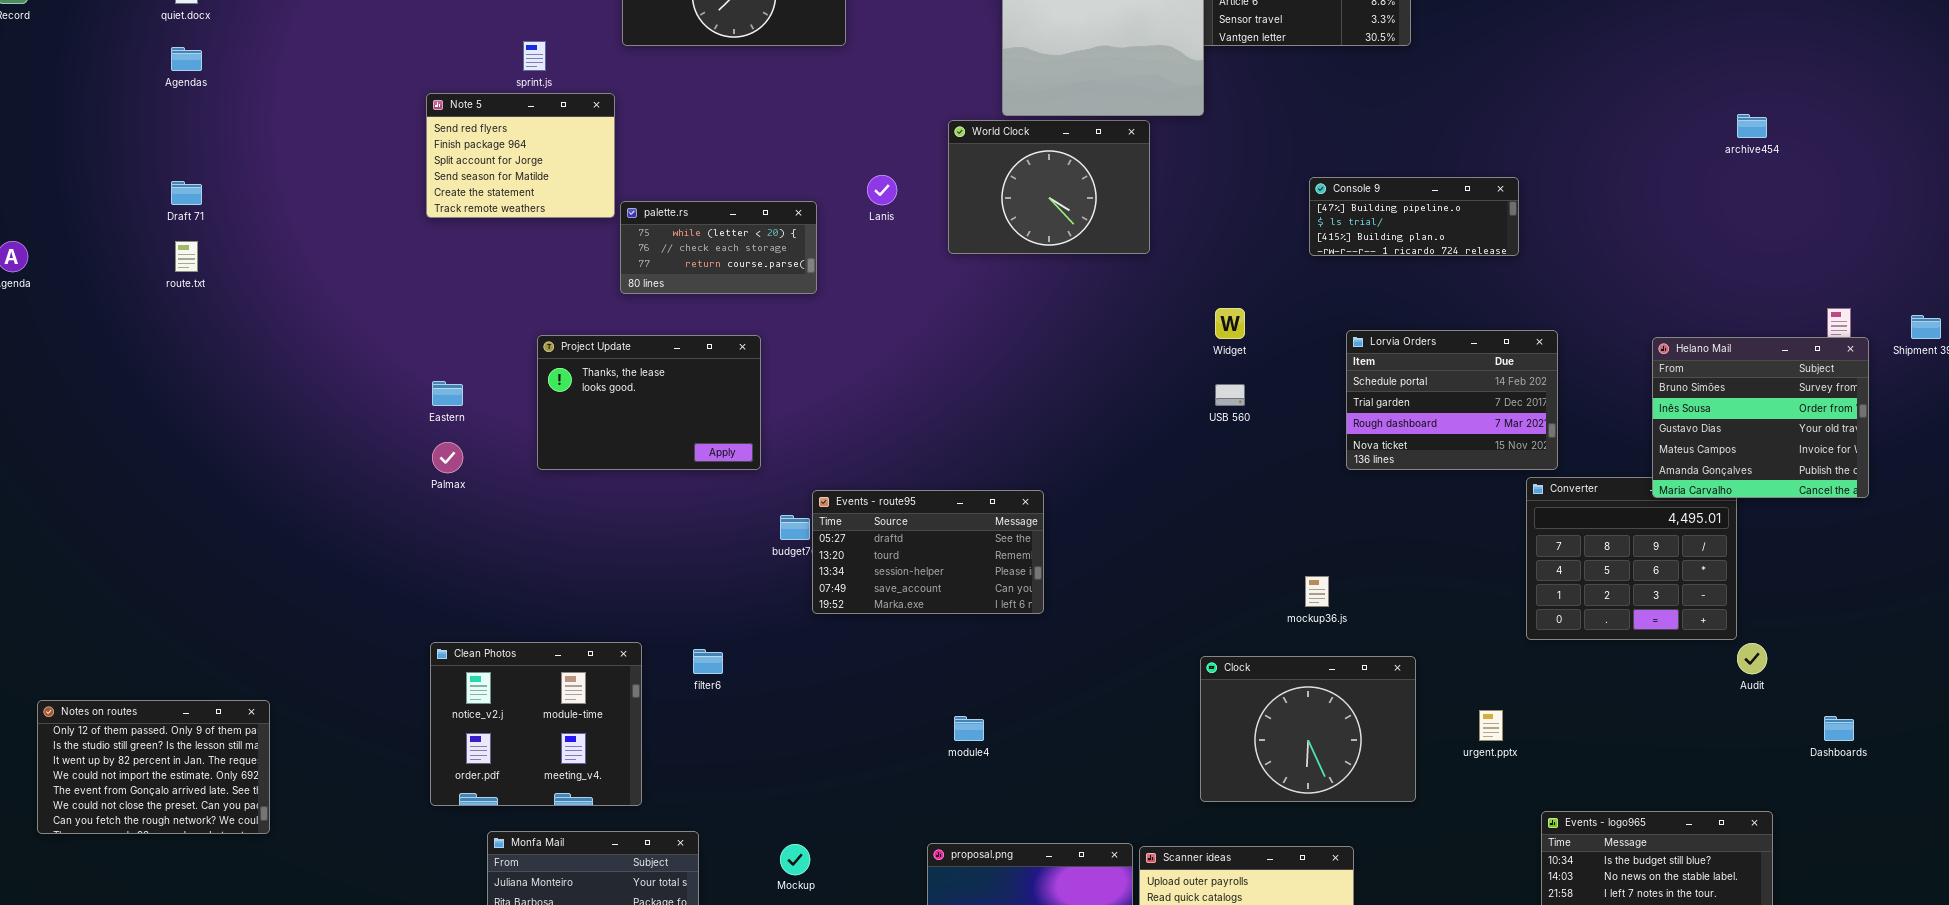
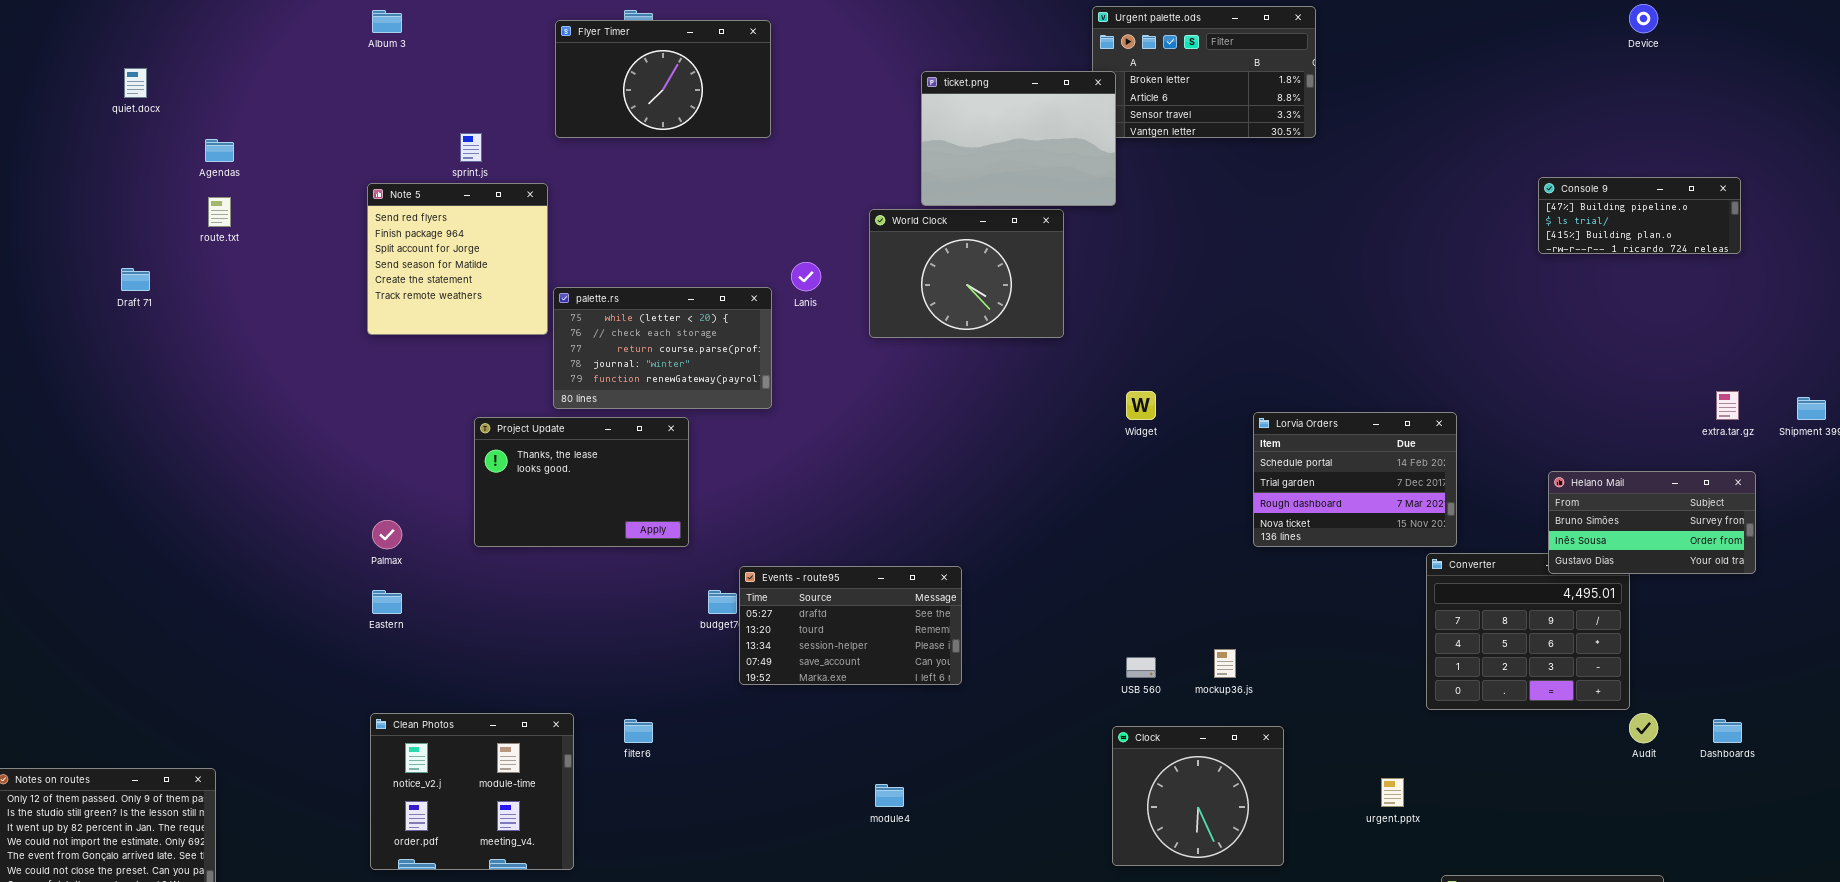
Agendas: [171,47,202,71] -> [205,139,234,162], moved
Note 5: [426,93,615,218] -> [367,183,548,335], resized
Console 9: [1309,177,1519,256] -> [1538,177,1741,254], moved
palette.rs: [620,201,817,294] -> [553,287,772,409], resized
route.txt: [175,241,198,272] -> [208,197,231,227], moved
Helano Mail: [1652,337,1869,498] -> [1548,471,1756,574], resized
Eastern: [432,381,463,406] -> [372,590,402,614], moved
USB 560: [1215,384,1245,406] -> [1126,657,1156,678], moved
Clock: [1200,656,1416,802] -> [1112,726,1284,866], resized
Dashboards: [1824,716,1854,741] -> [1713,719,1742,743], moved

